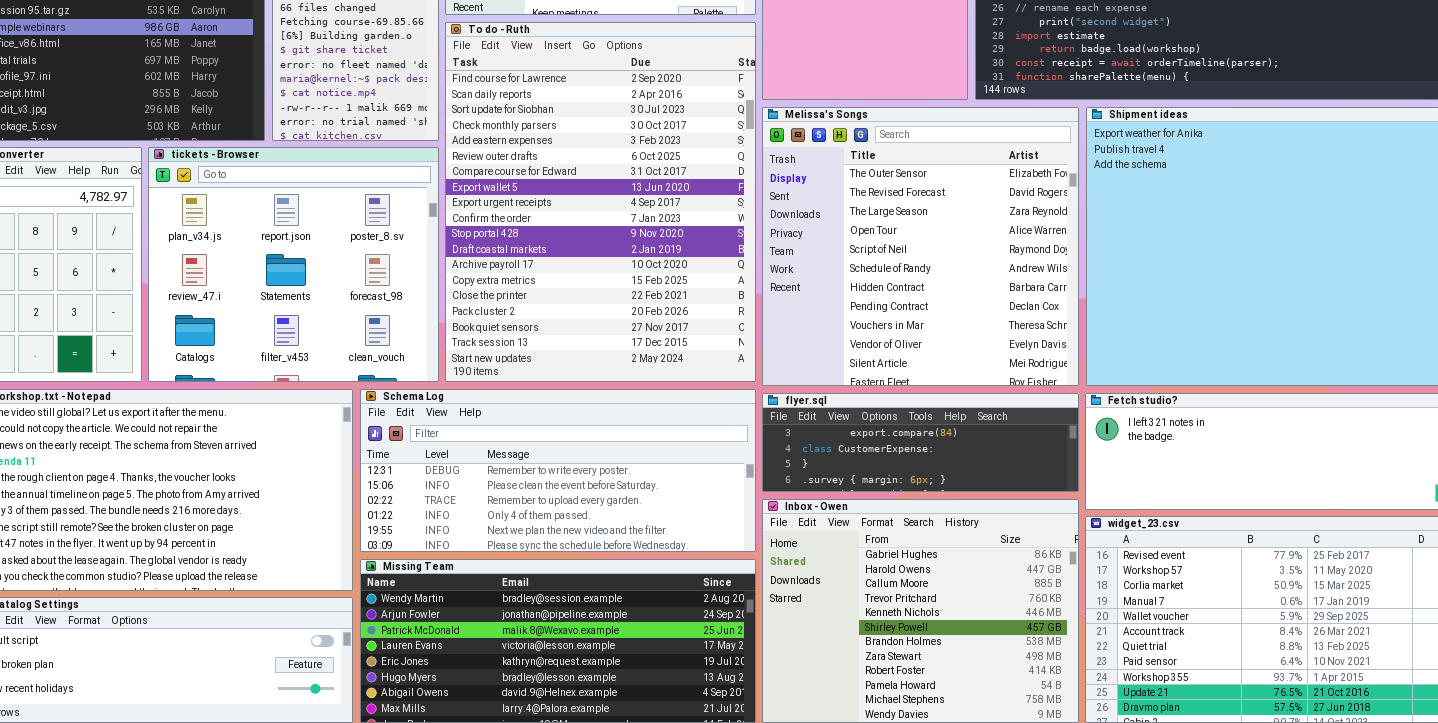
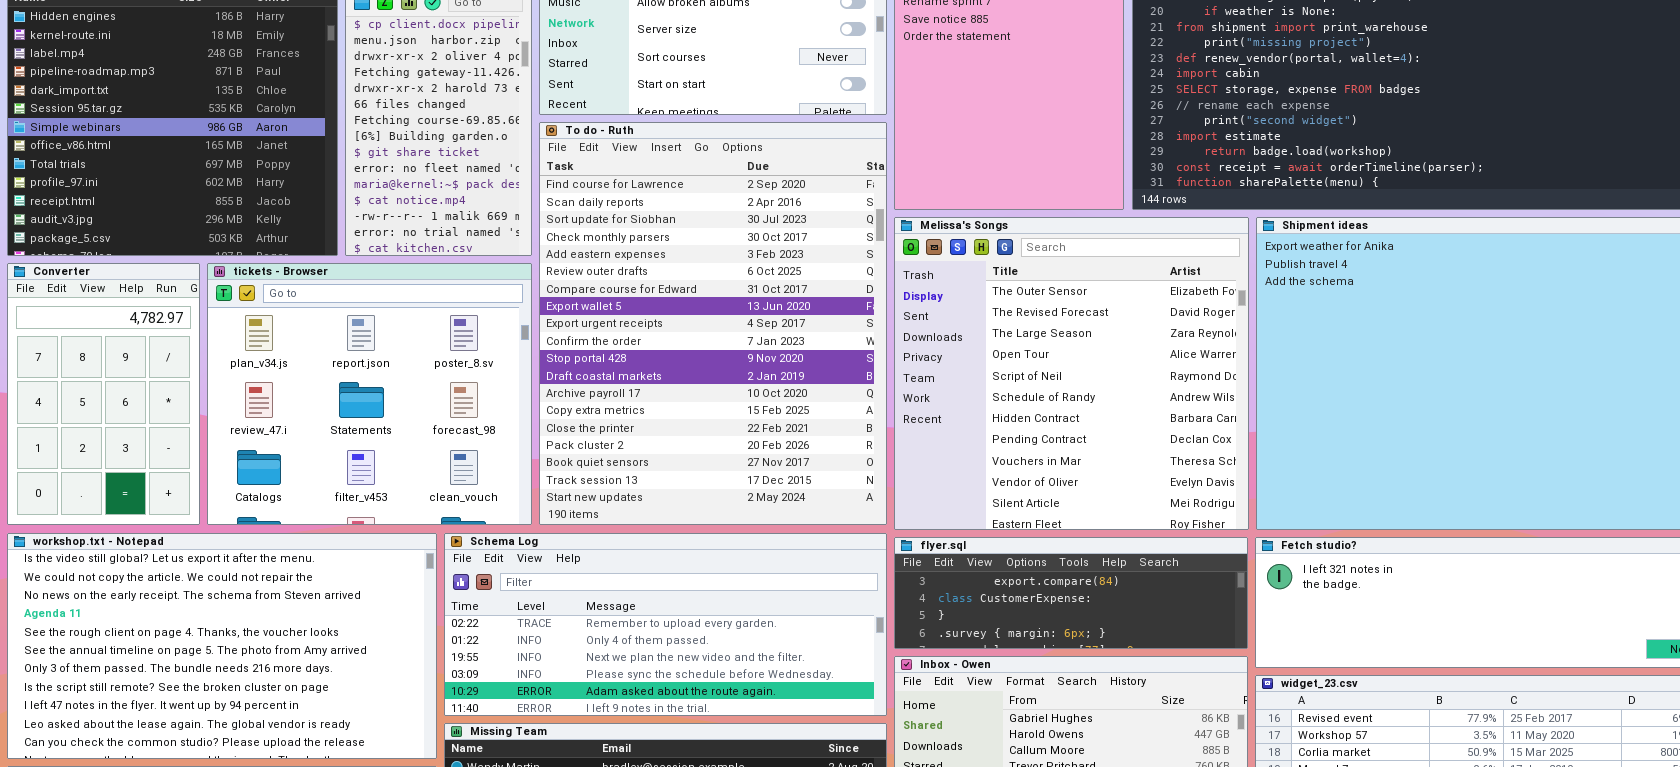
Schema Log: [360,389,756,552] -> [444,533,887,716], scrolled down 2 rows

